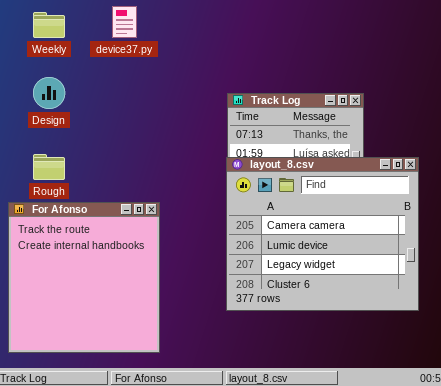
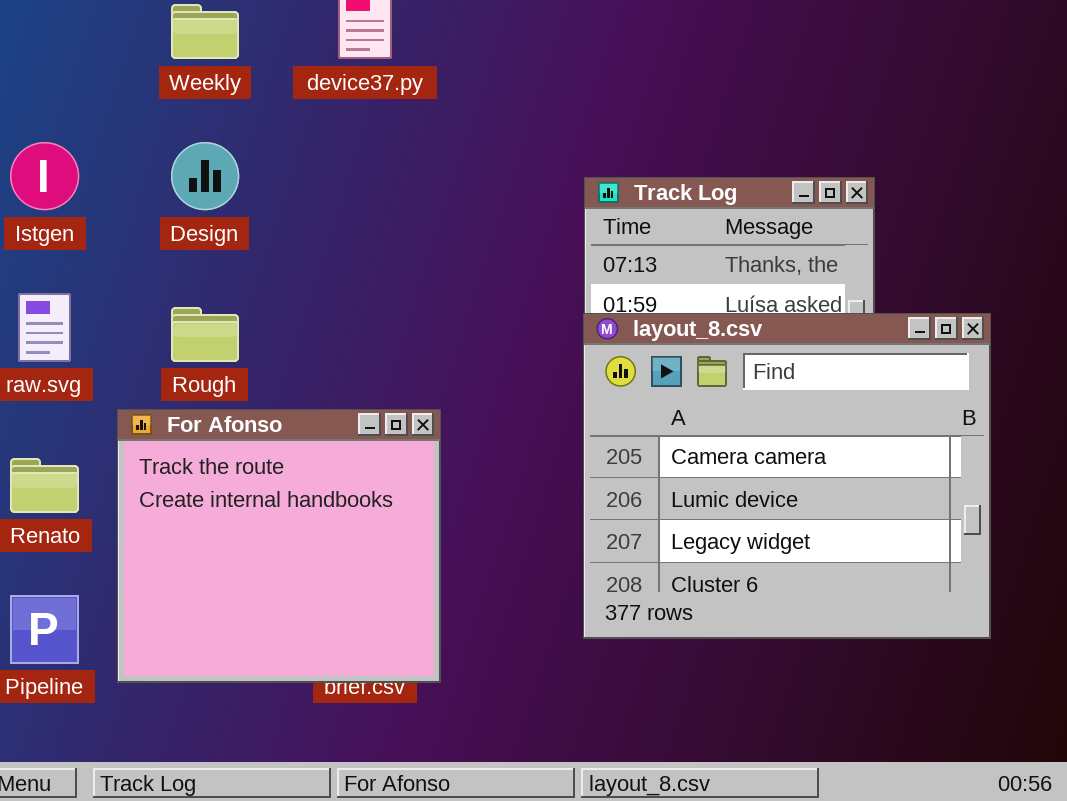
For Afonso: [8,202,160,353] -> [117,409,441,683], resized

